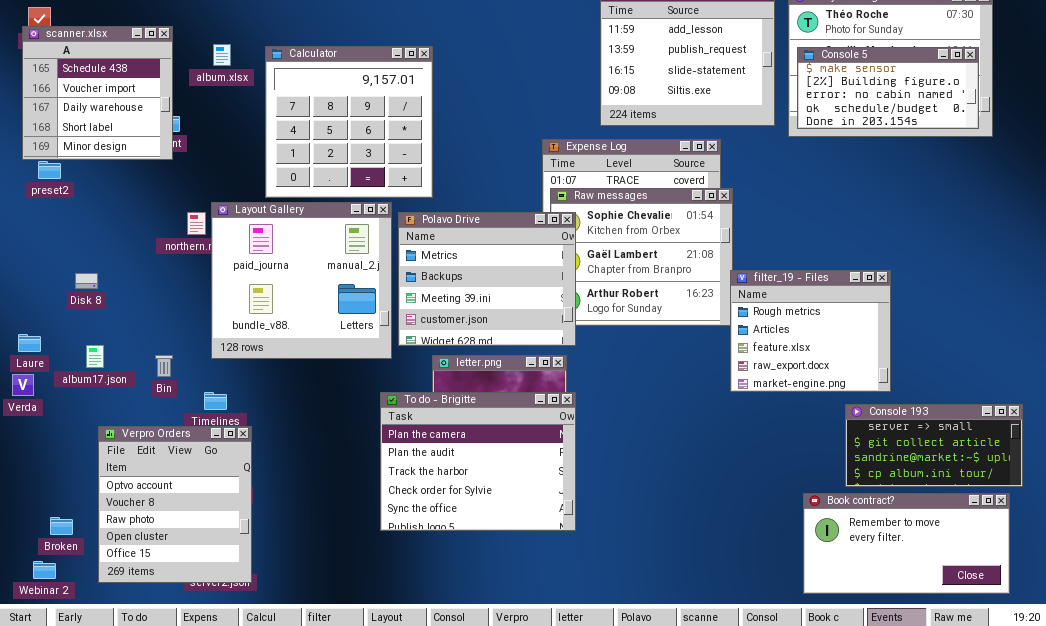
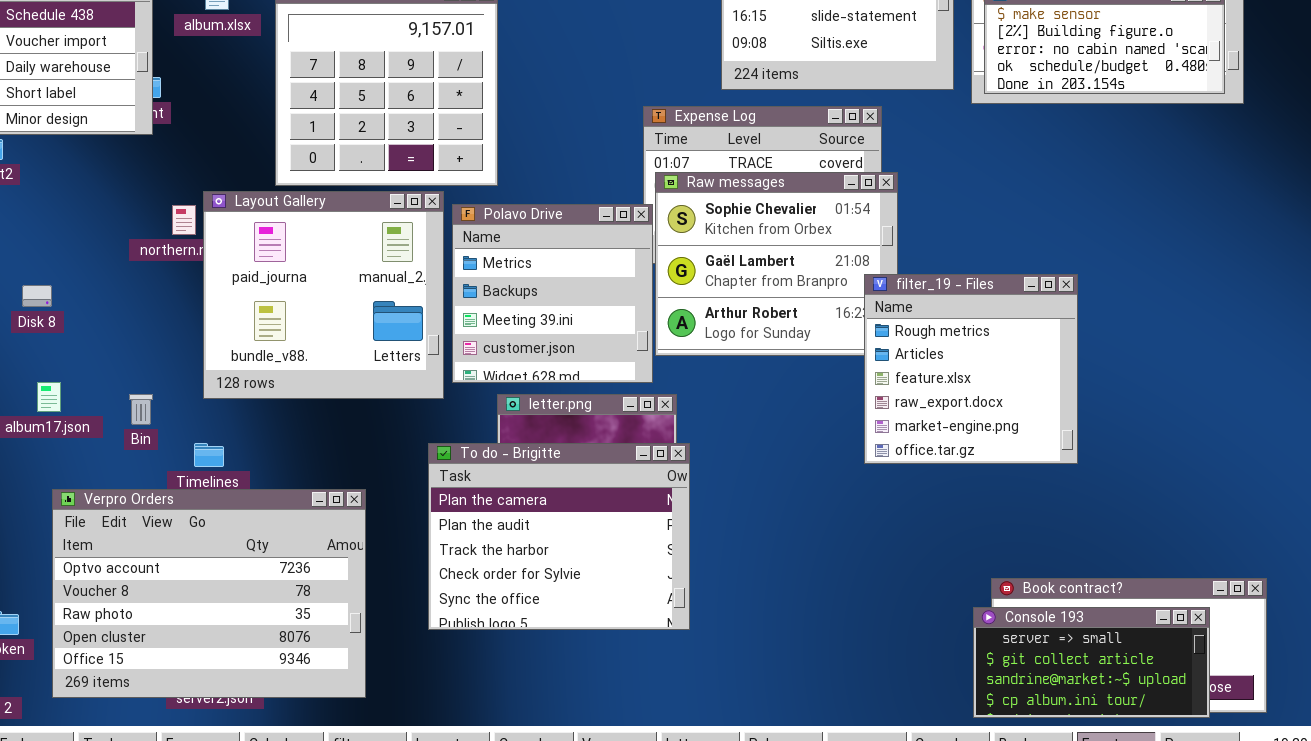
Polavo Drive: [398,212,576,346] -> [452,204,653,383], resized
filter_19 - Files: [730,270,891,392] -> [864,274,1078,464], moved, resized
Console 193: [845,404,1023,487] -> [973,607,1210,718], moved
Verpro Orders: [98,426,252,583] -> [52,489,366,698], resized

